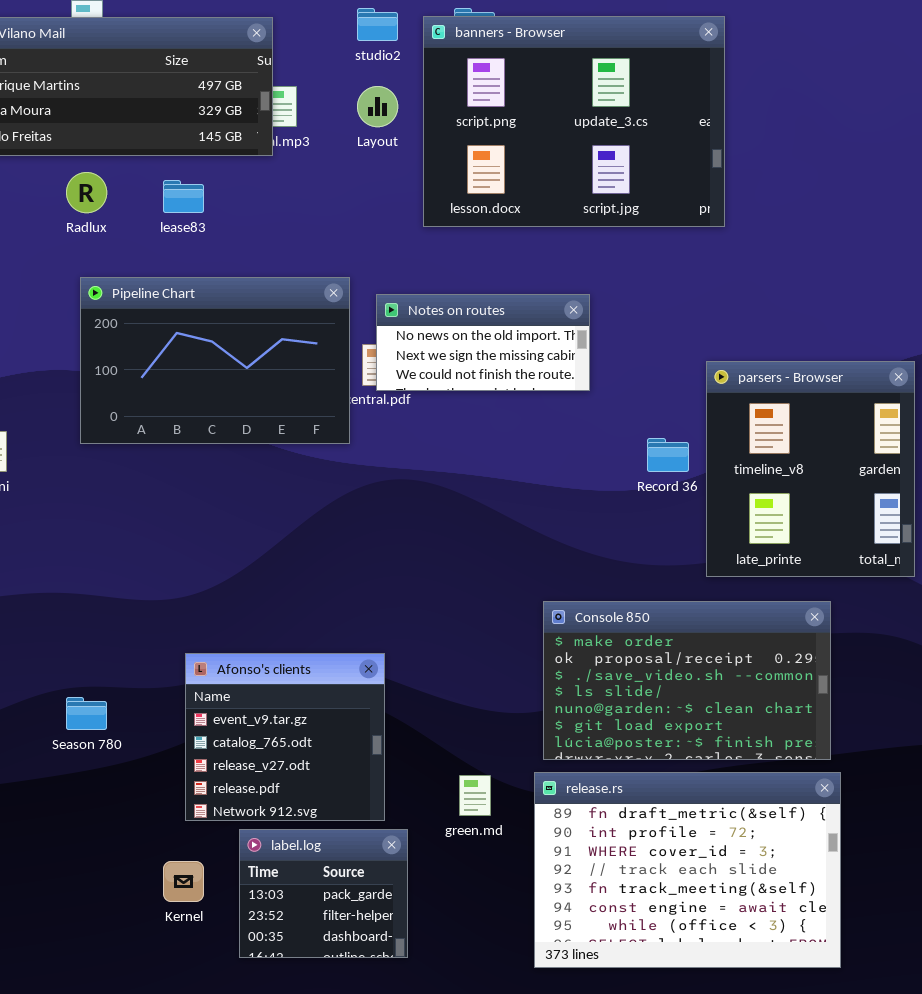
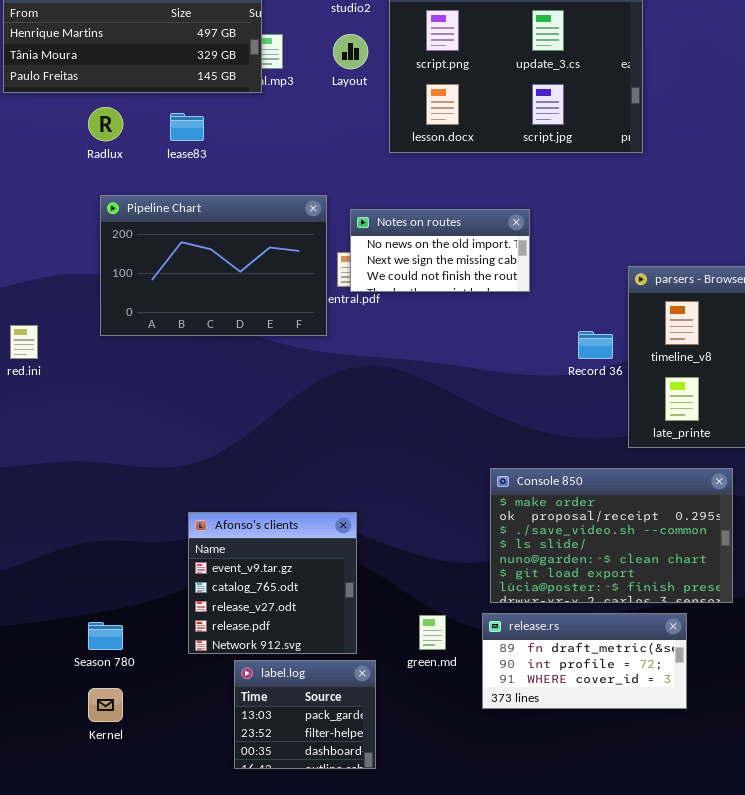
Season 780: [66,697,107,730] -> [88,622,123,650], moved
release.rs: [534,772,841,968] -> [482,613,687,709], resized
Kernel: [163,861,204,902] -> [88,688,123,722], moved

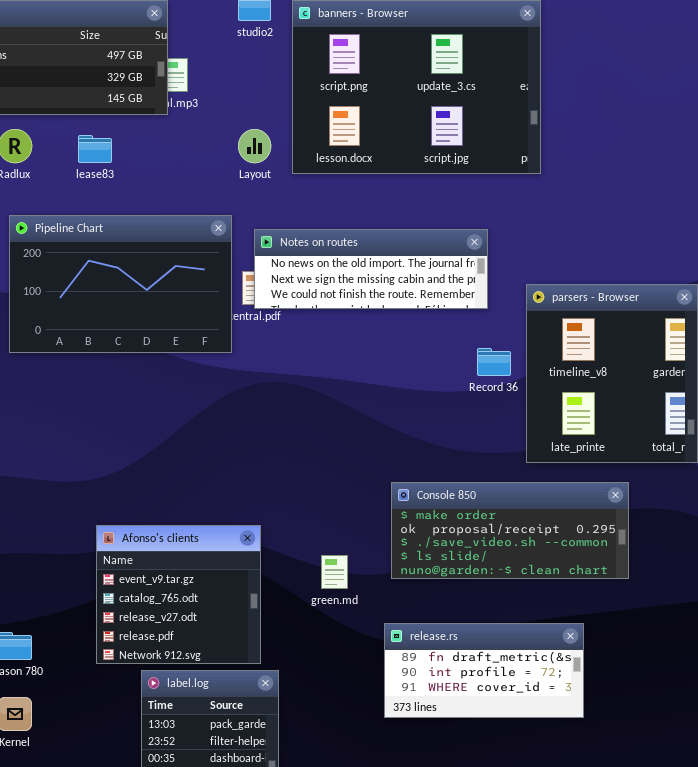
Layout: [333,34,368,69] -> [238,129,271,163], moved
Notes on routes: [350,209,530,292] -> [254,229,488,309], resized
Console 850: [490,468,733,603] -> [391,482,629,579], resized
green.md: [419,615,446,650] -> [321,555,348,589], moved

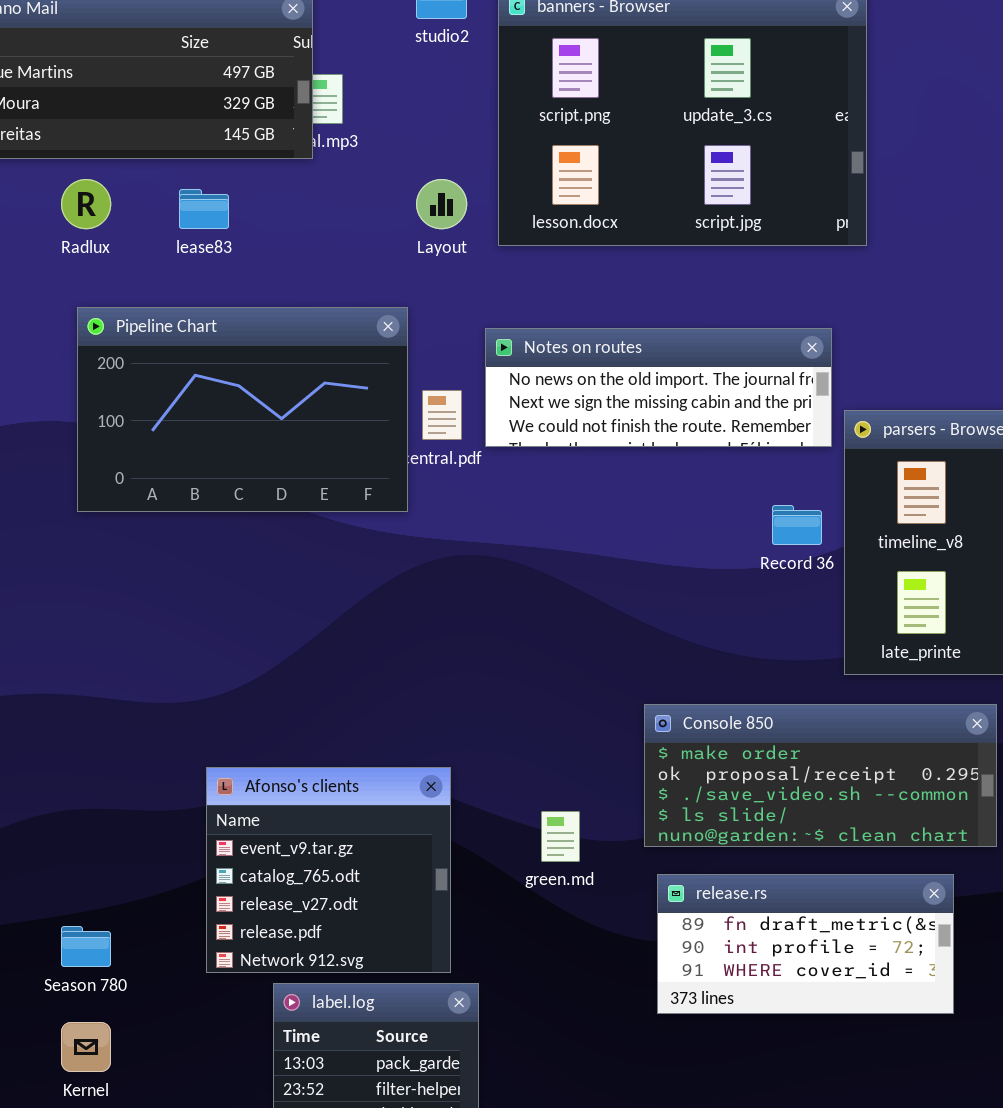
Notes on routes: [254,229,488,309] -> [485,328,832,447], moved
release.rs: [384,623,584,718] -> [657,874,954,1014], moved

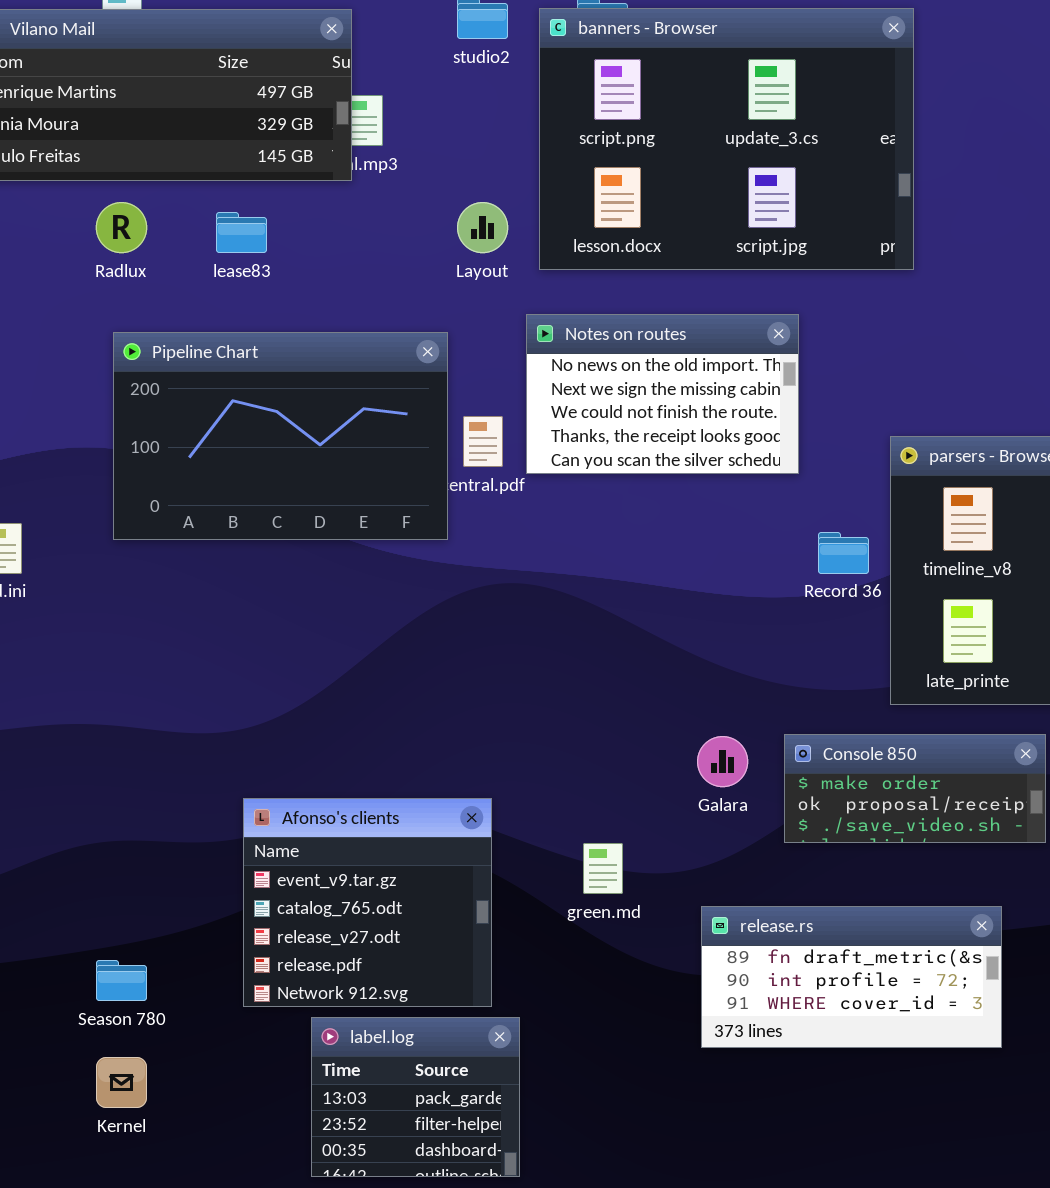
Notes on routes: [485,328,832,447] -> [526,314,799,474], resized
Console 850: [644,704,997,847] -> [784,734,1046,843], resized

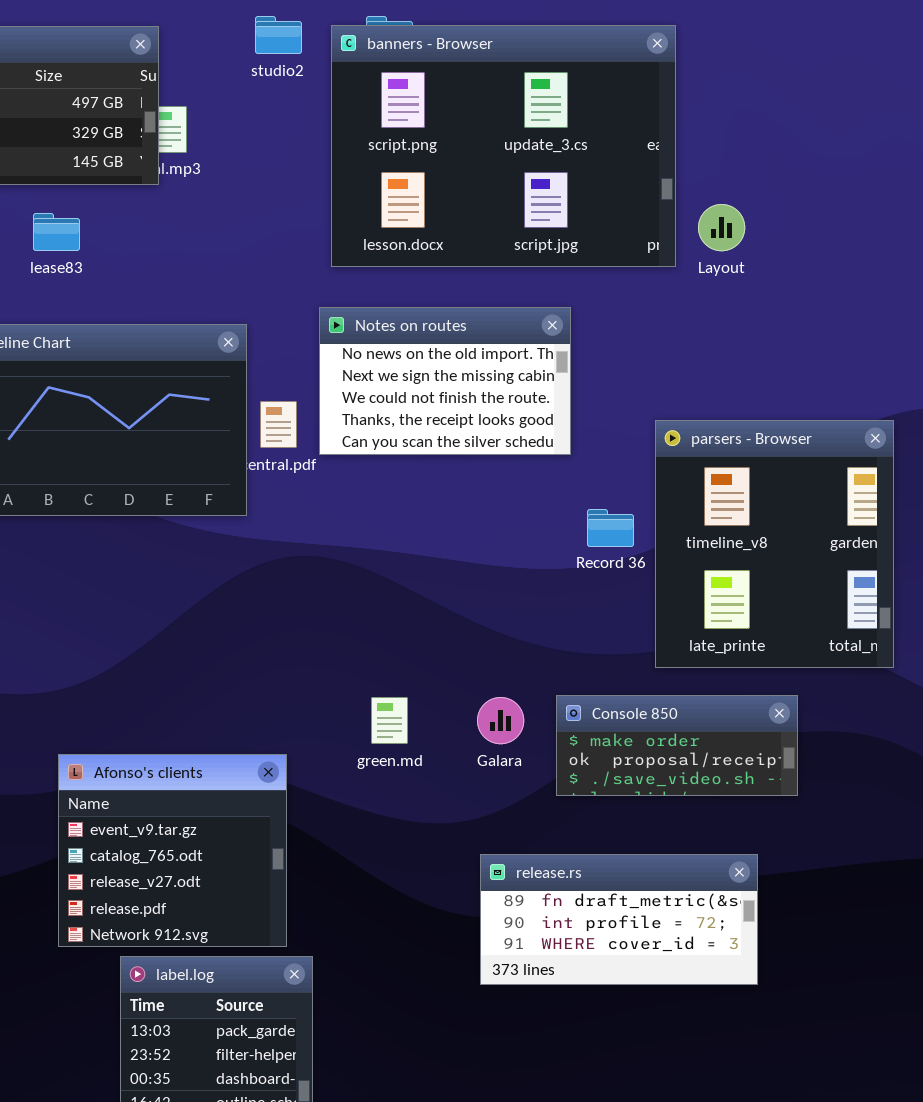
Layout: [457,202,508,253] -> [698,204,745,251], moved
green.md: [583,843,623,894] -> [371,697,408,744], moved

